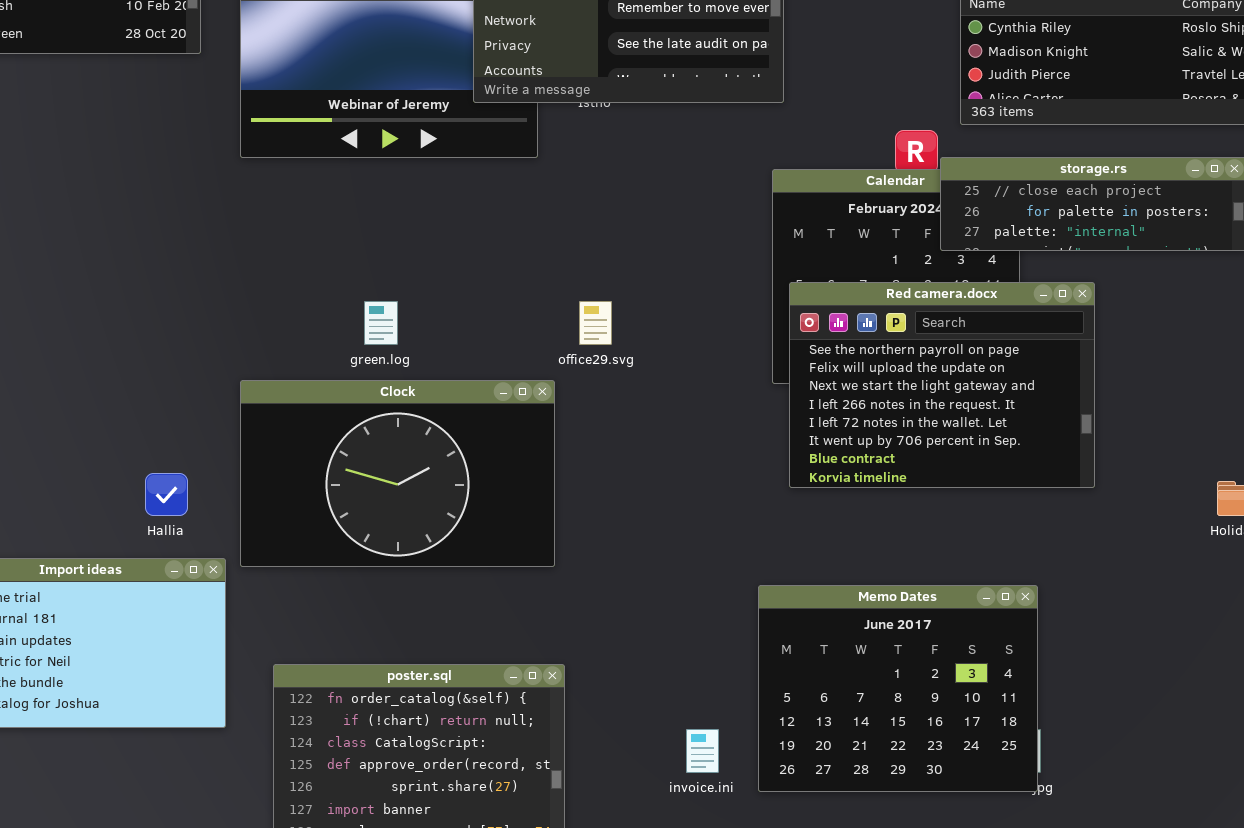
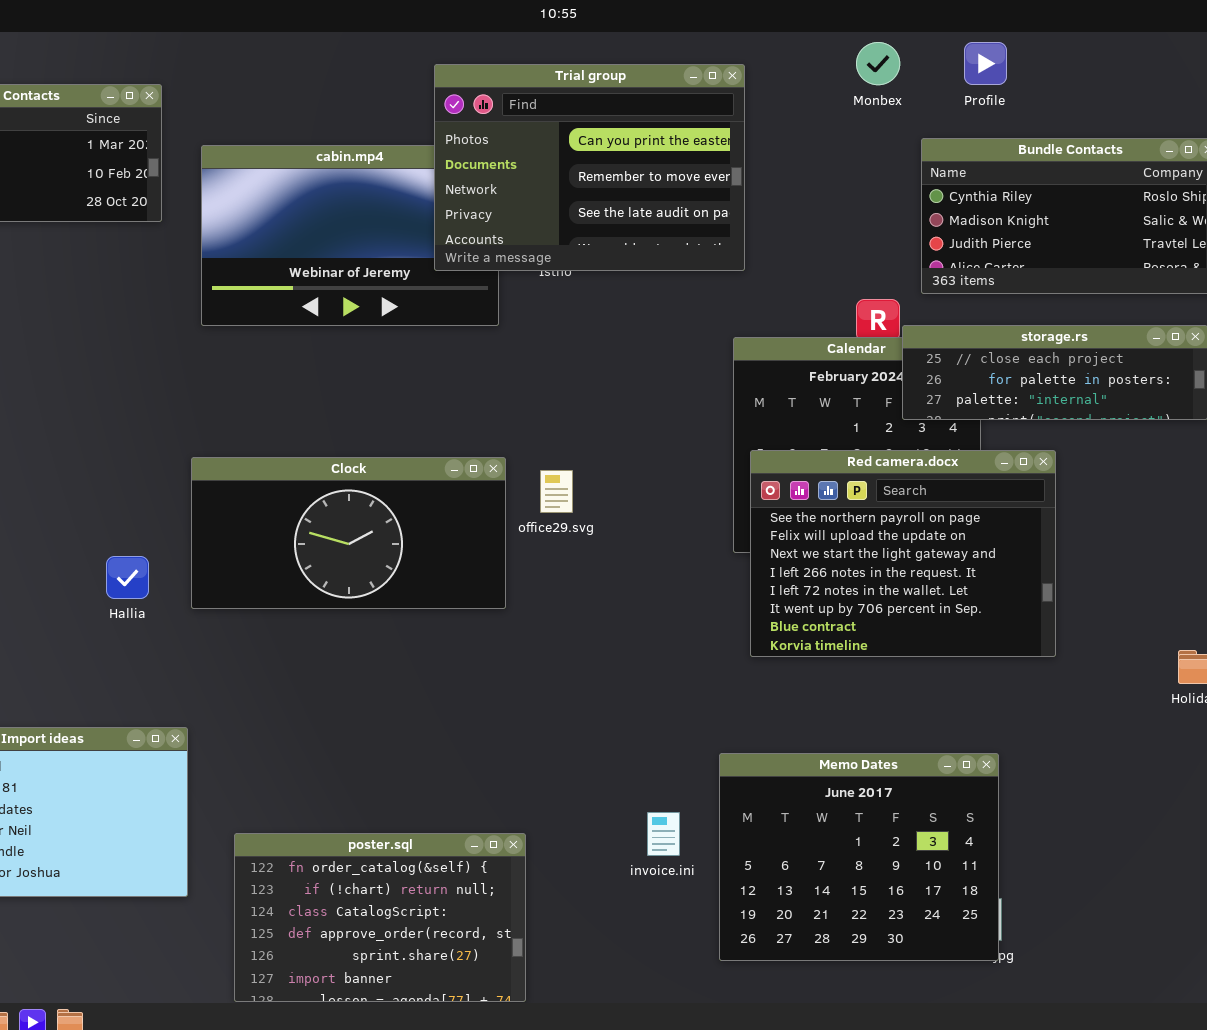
Clock: [240,380,555,567] -> [191,457,506,609], moved, resized
Hallia: [145,473,188,516] -> [106,556,149,599], moved
invoice.ini: [686,729,719,773] -> [647,812,680,856], moved

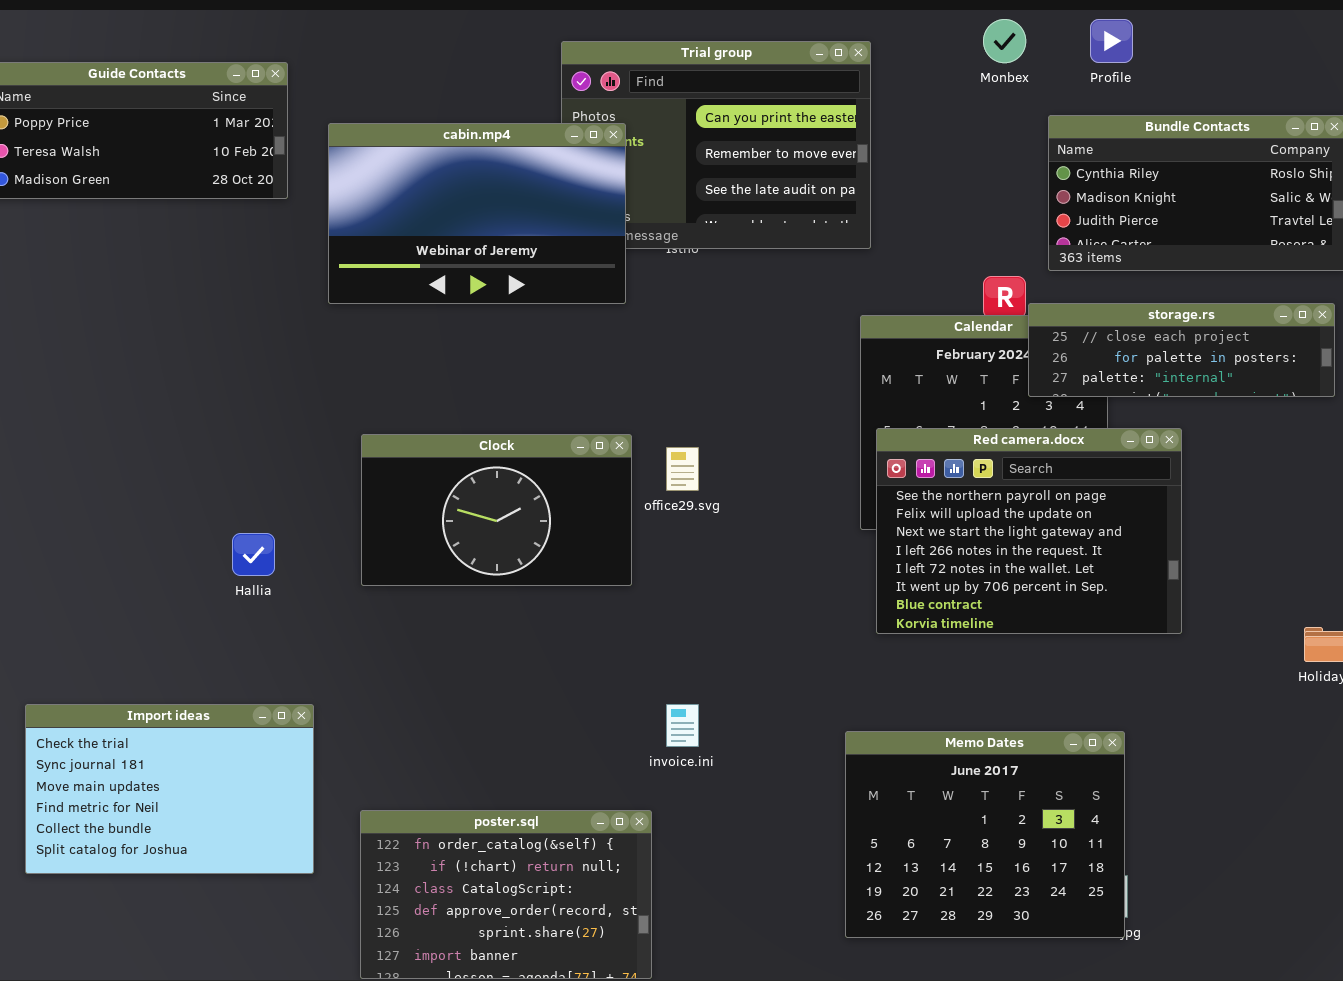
cabin.mp4: [201,145,499,326] -> [328,123,626,304], raised
Clock: [191,457,506,609] -> [361,434,632,586], resized
invoice.ini: [647,812,680,856] -> [666,704,699,747], moved

